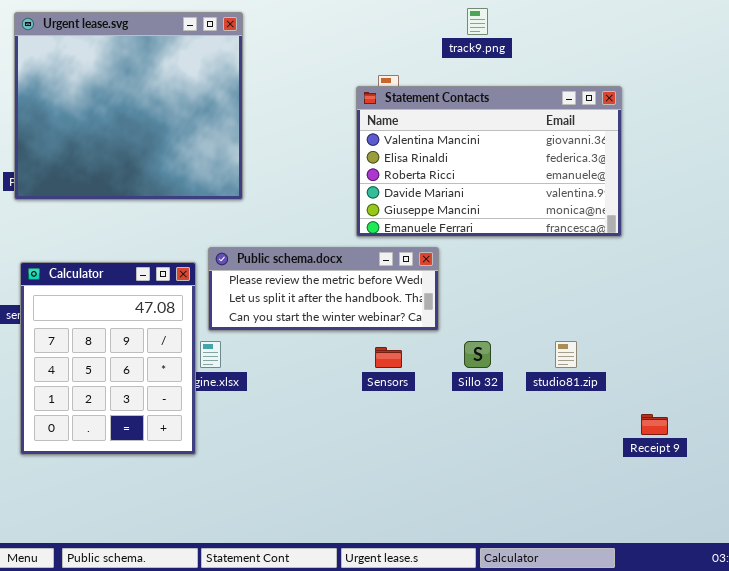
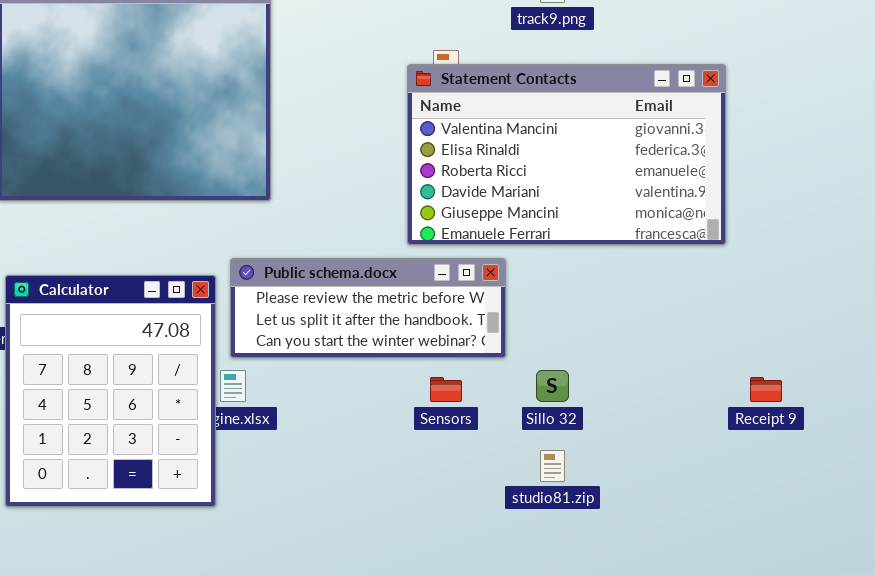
studio81.zip: [555,341,577,368] -> [540,450,565,482], moved
Receipt 9: [641,414,668,435] -> [750,377,782,402], moved

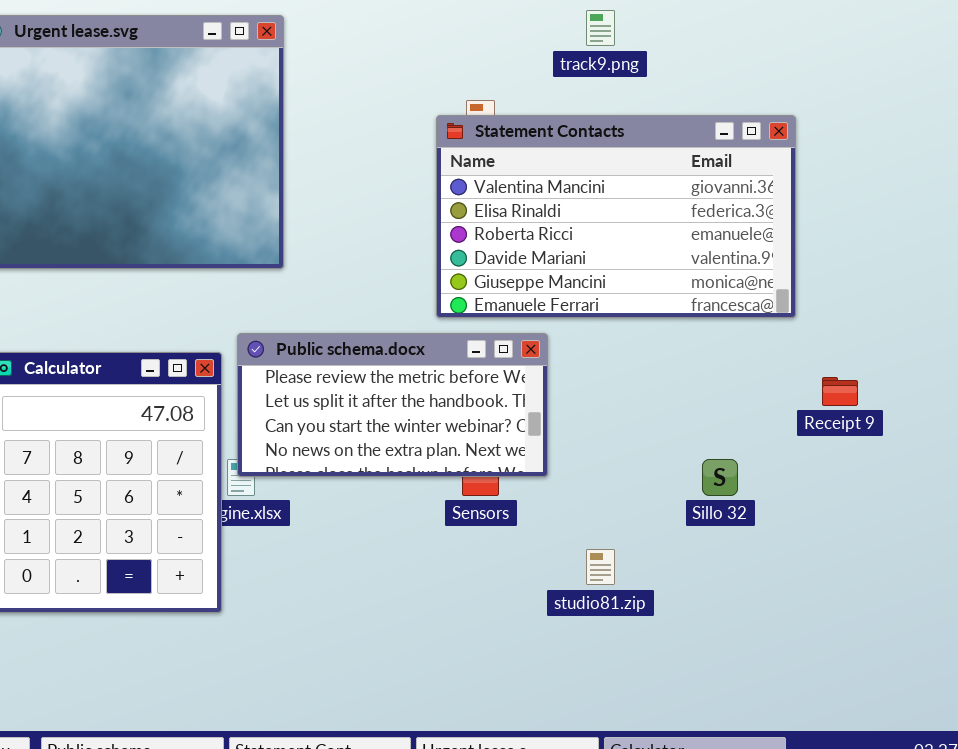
Public schema.docx: [230,258,506,358] -> [237,333,548,477], resized
Sillo 32: [536,370,569,402] -> [702,459,738,496], moved
Receipt 9: [750,377,782,402] -> [822,377,858,406], moved

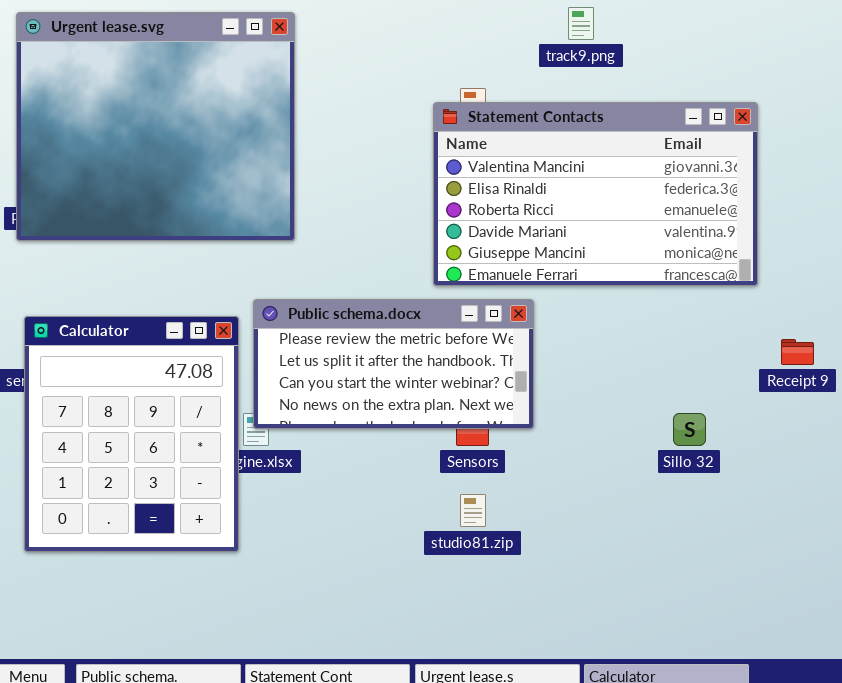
studio81.zip: [586,549,615,585] -> [460,494,486,527], moved

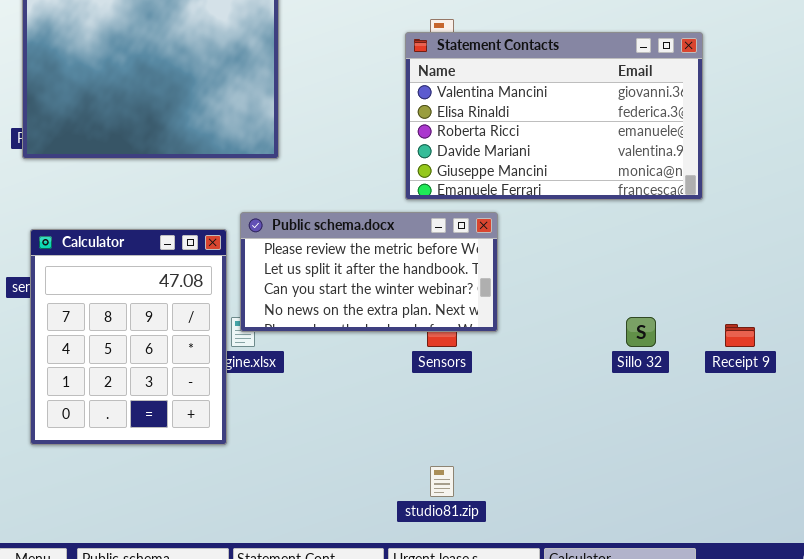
Receipt 9: [781,339,814,365] -> [725,324,755,347], moved
studio81.zip: [460,494,486,527] -> [430,466,454,497], moved

